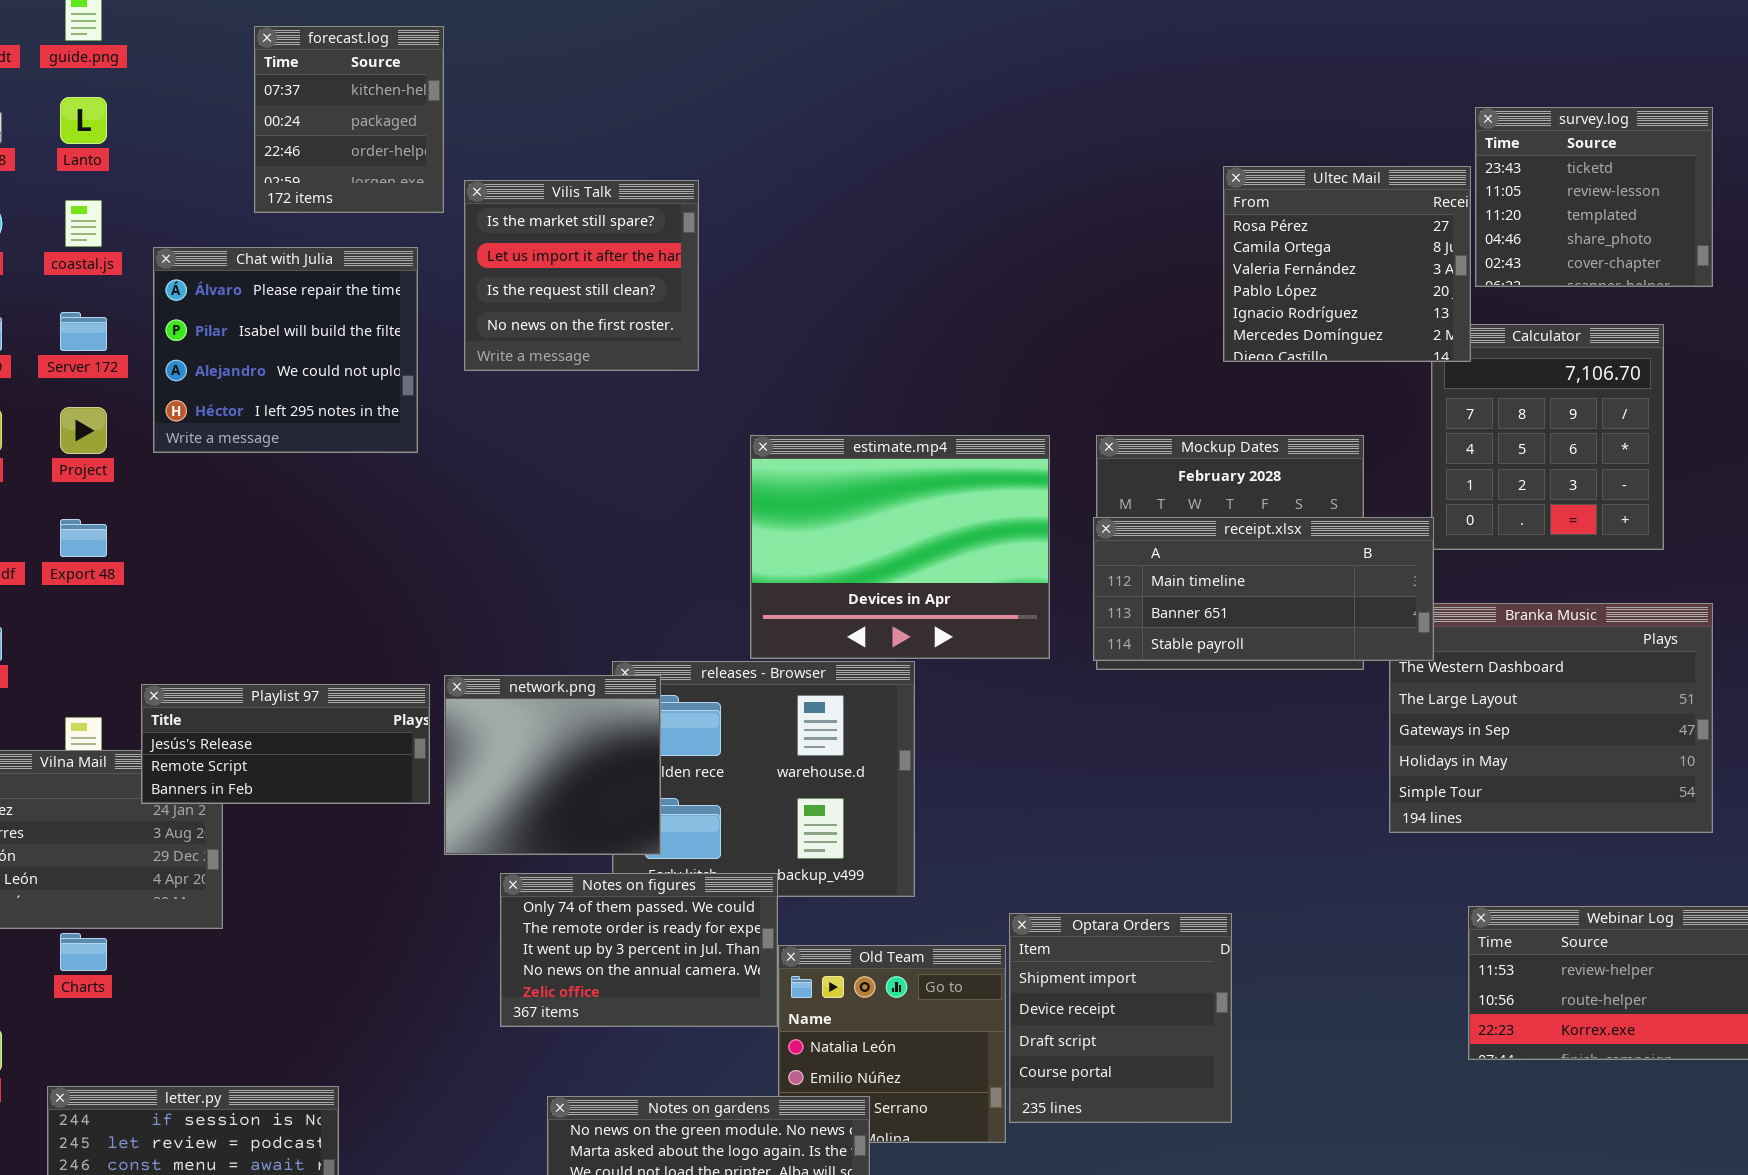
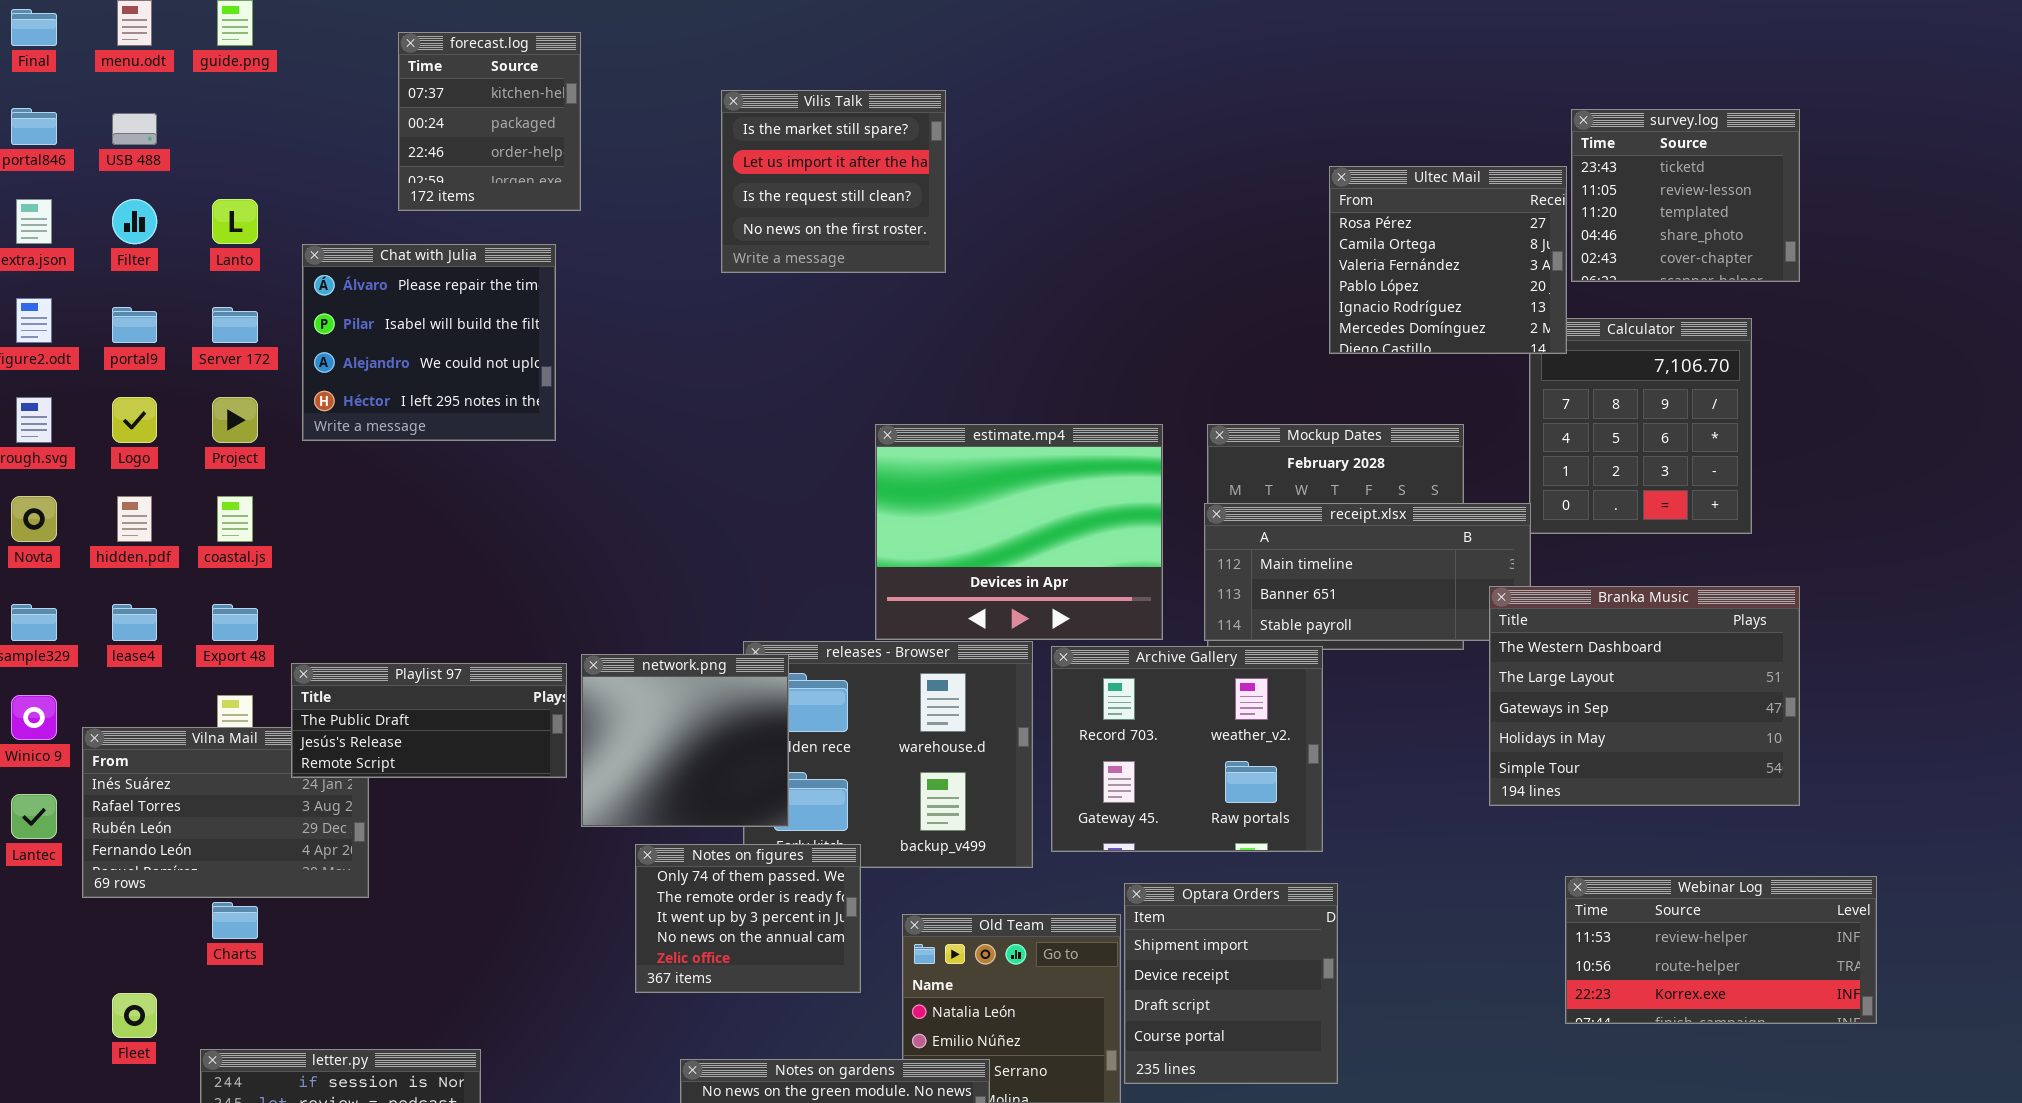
Lanto: [60,97,107,144] -> [212,199,258,244], moved
Vilis Talk: [464,180,699,371] -> [721,90,946,273], moved
coastal.js: [65,200,102,247] -> [217,496,253,542], moved
Export 48: [60,519,107,557] -> [212,604,258,641], moved
Branka Music: [1389,603,1713,833] -> [1489,586,1800,806], raised
Archive Gallery: none -> [1051,646,1323,852], opened
Playlist 97: [141,684,430,804] -> [291,663,567,778], scrolled up 1 row
Notes on figures: [500,873,778,1027] -> [635,844,861,993], resized

